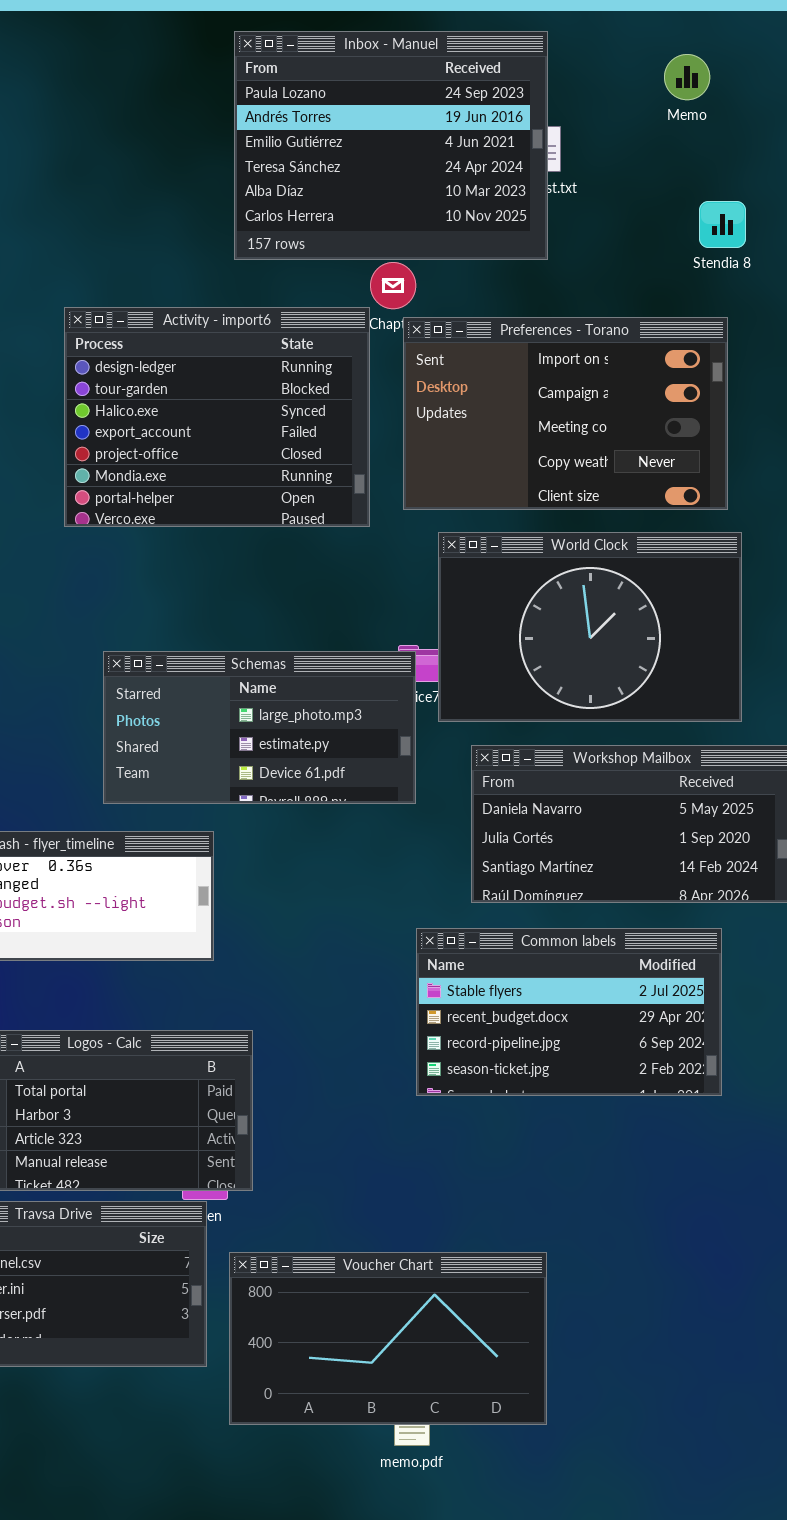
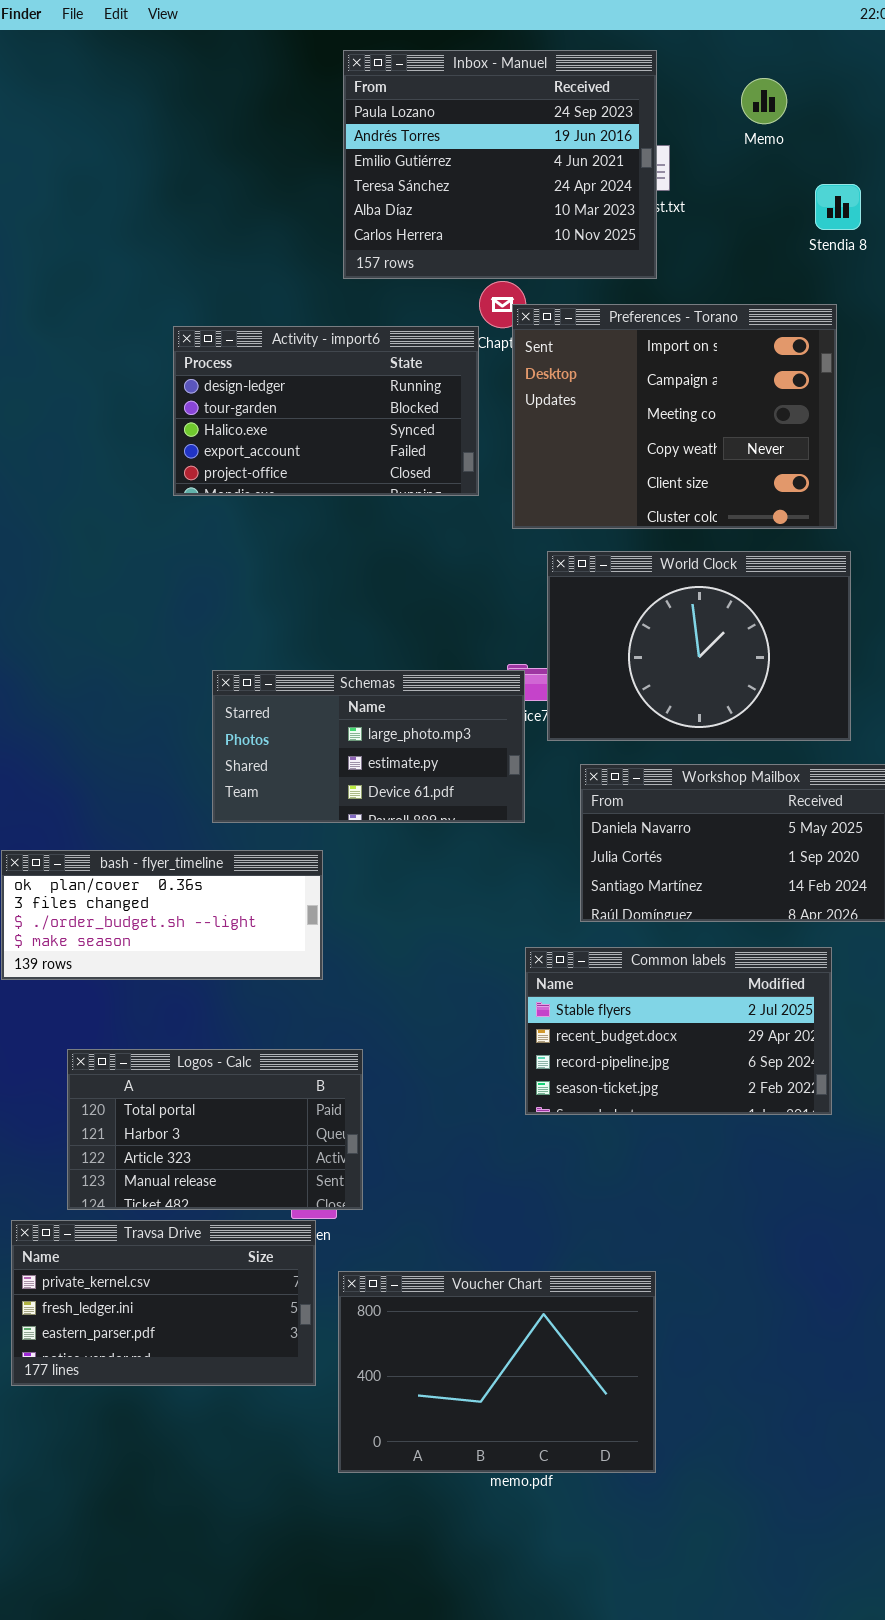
Memo: [664,54,710,100] -> [741,78,787,124], moved
Stendia 8: [699,201,746,248] -> [815,184,861,230], moved
Activity - import6: [64,307,370,527] -> [173,326,479,496], resized
Preferences - Torano: [403,317,728,510] -> [512,304,837,529], resized
Voucher Chart: [229,1252,547,1425] -> [338,1271,656,1473], resized

